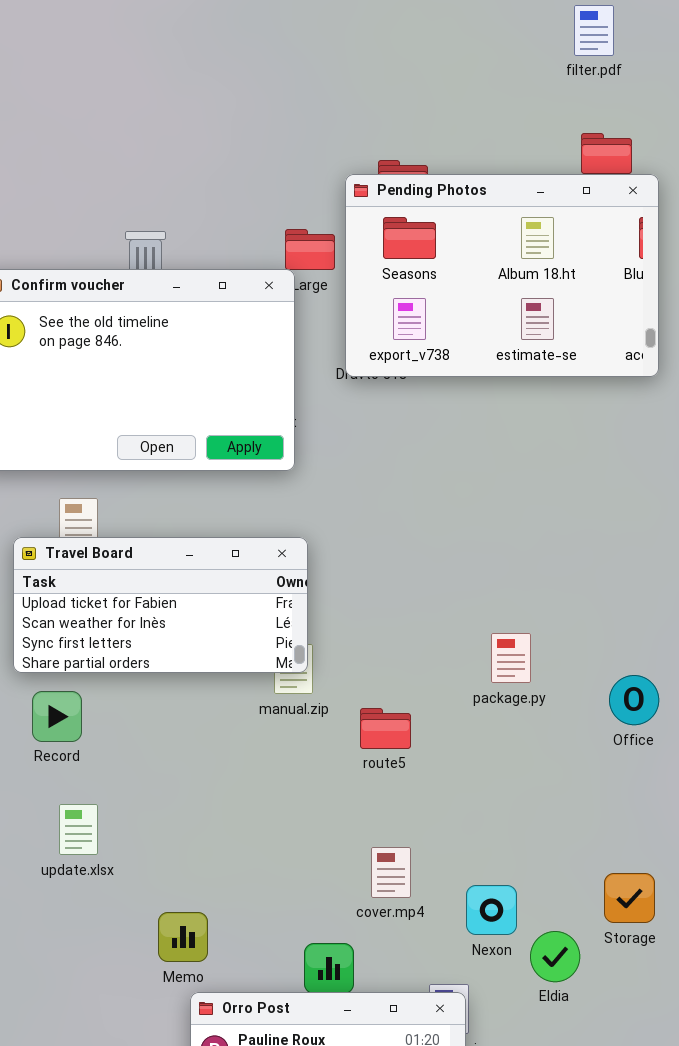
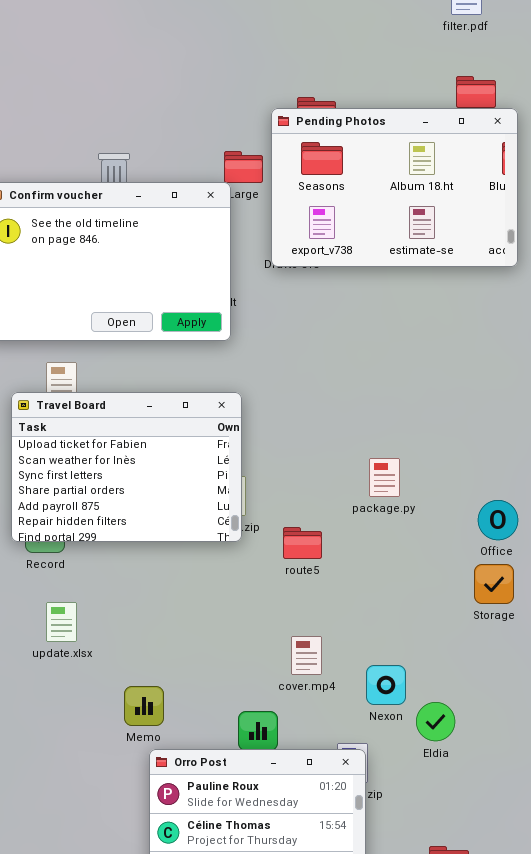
Travel Board: [13,537,308,673] -> [11,392,242,542], resized
package.py: [491,633,531,683] -> [369,458,400,497], moved
Storage: [604,873,655,923] -> [474,564,514,604], moved

